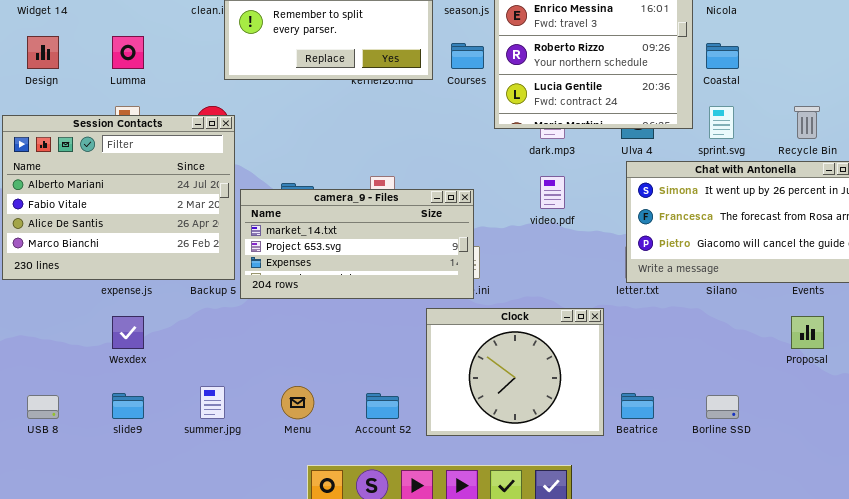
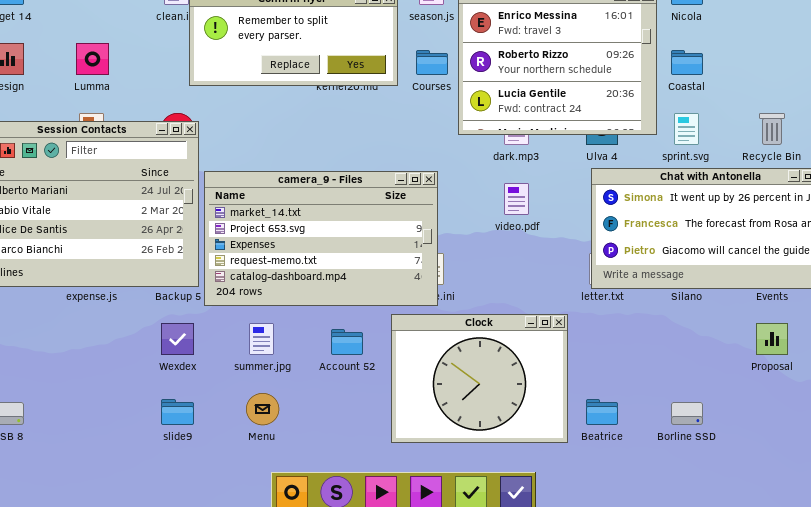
camera_9 - Files: [240,189,474,299] -> [204,171,438,306], resized
Wexdex: [112,316,144,349] -> [161,323,194,355], moved
summer.jpg: [200,386,225,419] -> [249,323,274,355], moved
slide9: [112,393,144,419] -> [161,399,194,425], moved
Account 52: [366,393,399,419] -> [331,329,363,355], moved

